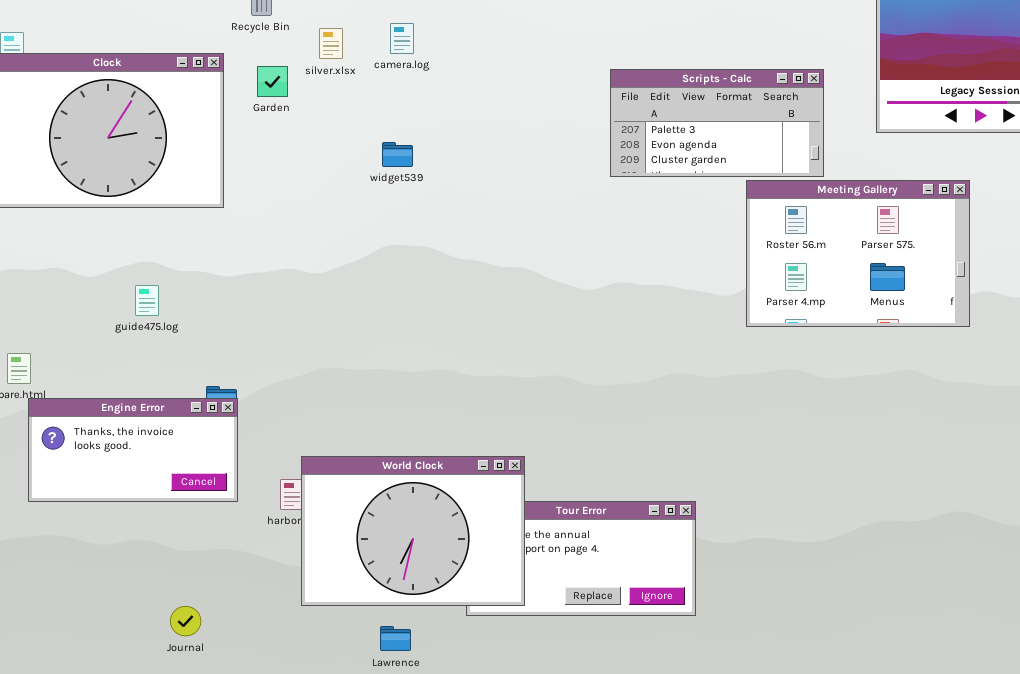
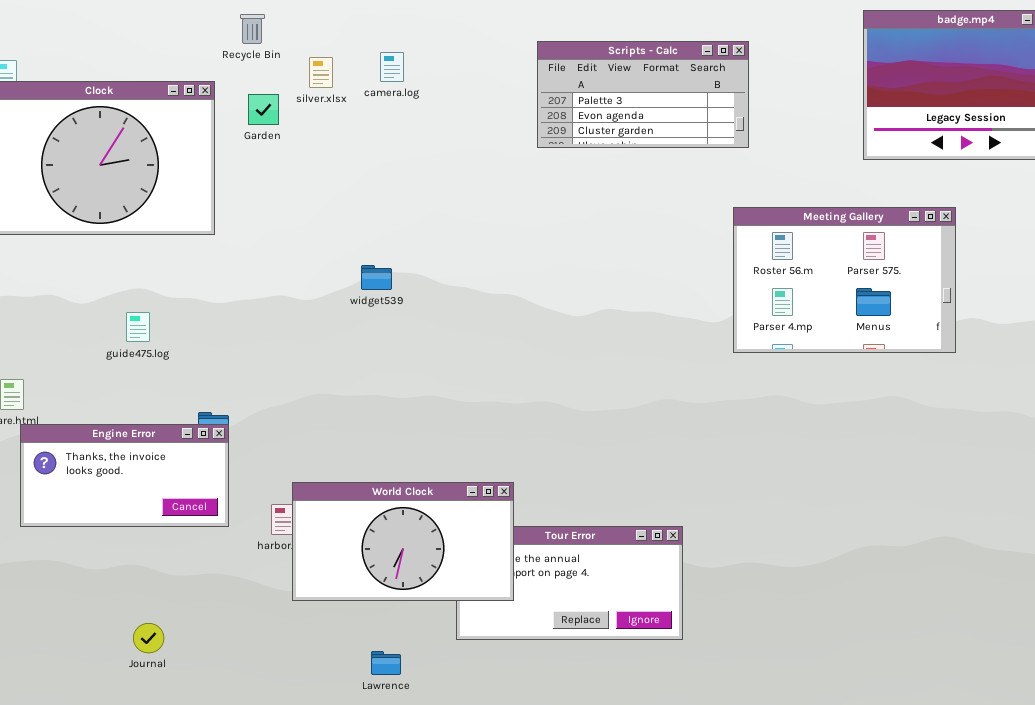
Scripts - Calc: [610,69,824,177] -> [537,41,749,148], moved
widget539: [382,142,413,167] -> [361,265,392,290], moved
World Clock: [301,456,525,606] -> [292,482,514,601], resized
Journal: [170,606,201,636] -> [133,623,164,653], moved

